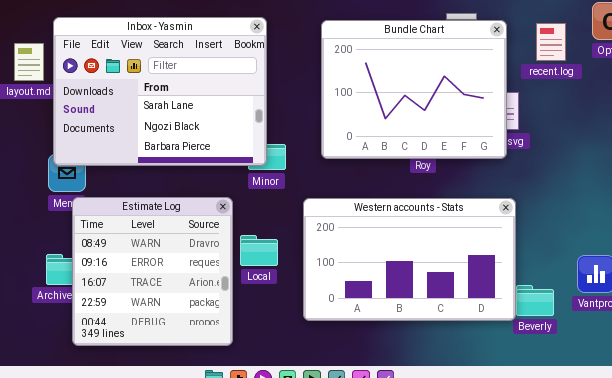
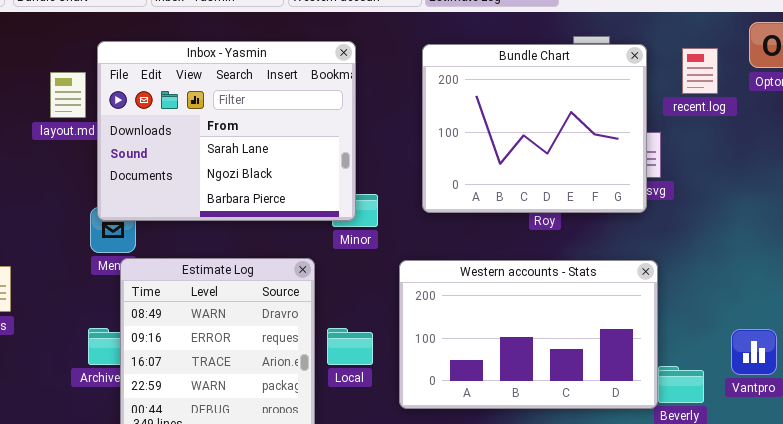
Local: [240,235,278,266] -> [327,328,373,365], moved

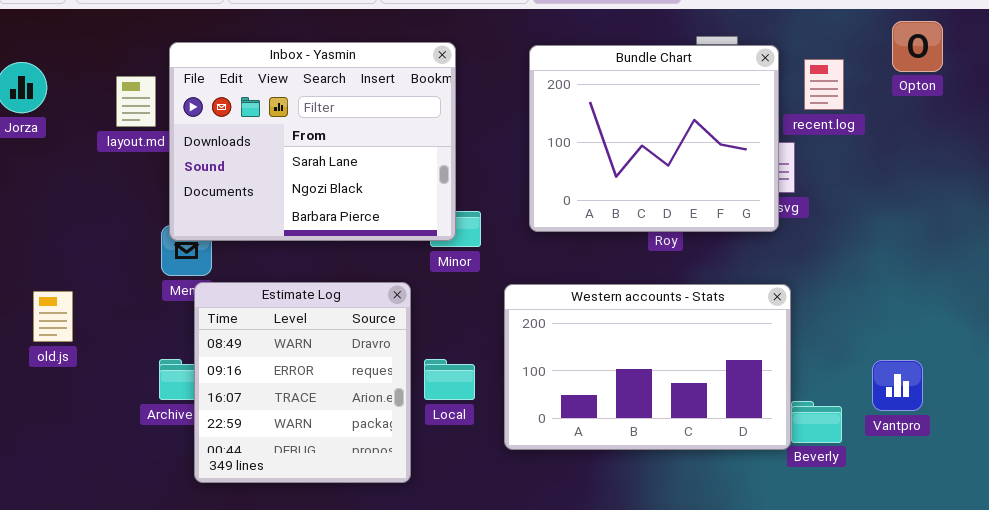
recent.log: [682,48,718,94] -> [804,59,844,110], moved

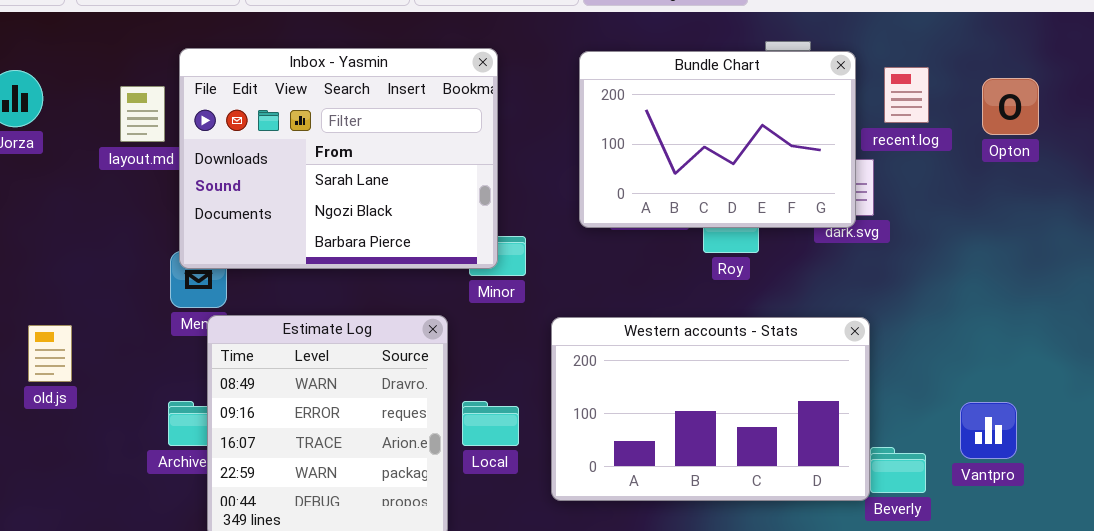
Opton: [892,21,943,72] -> [982,78,1039,135], moved
Bundle Chart: [529,45,779,232] -> [579,51,856,228], resized

